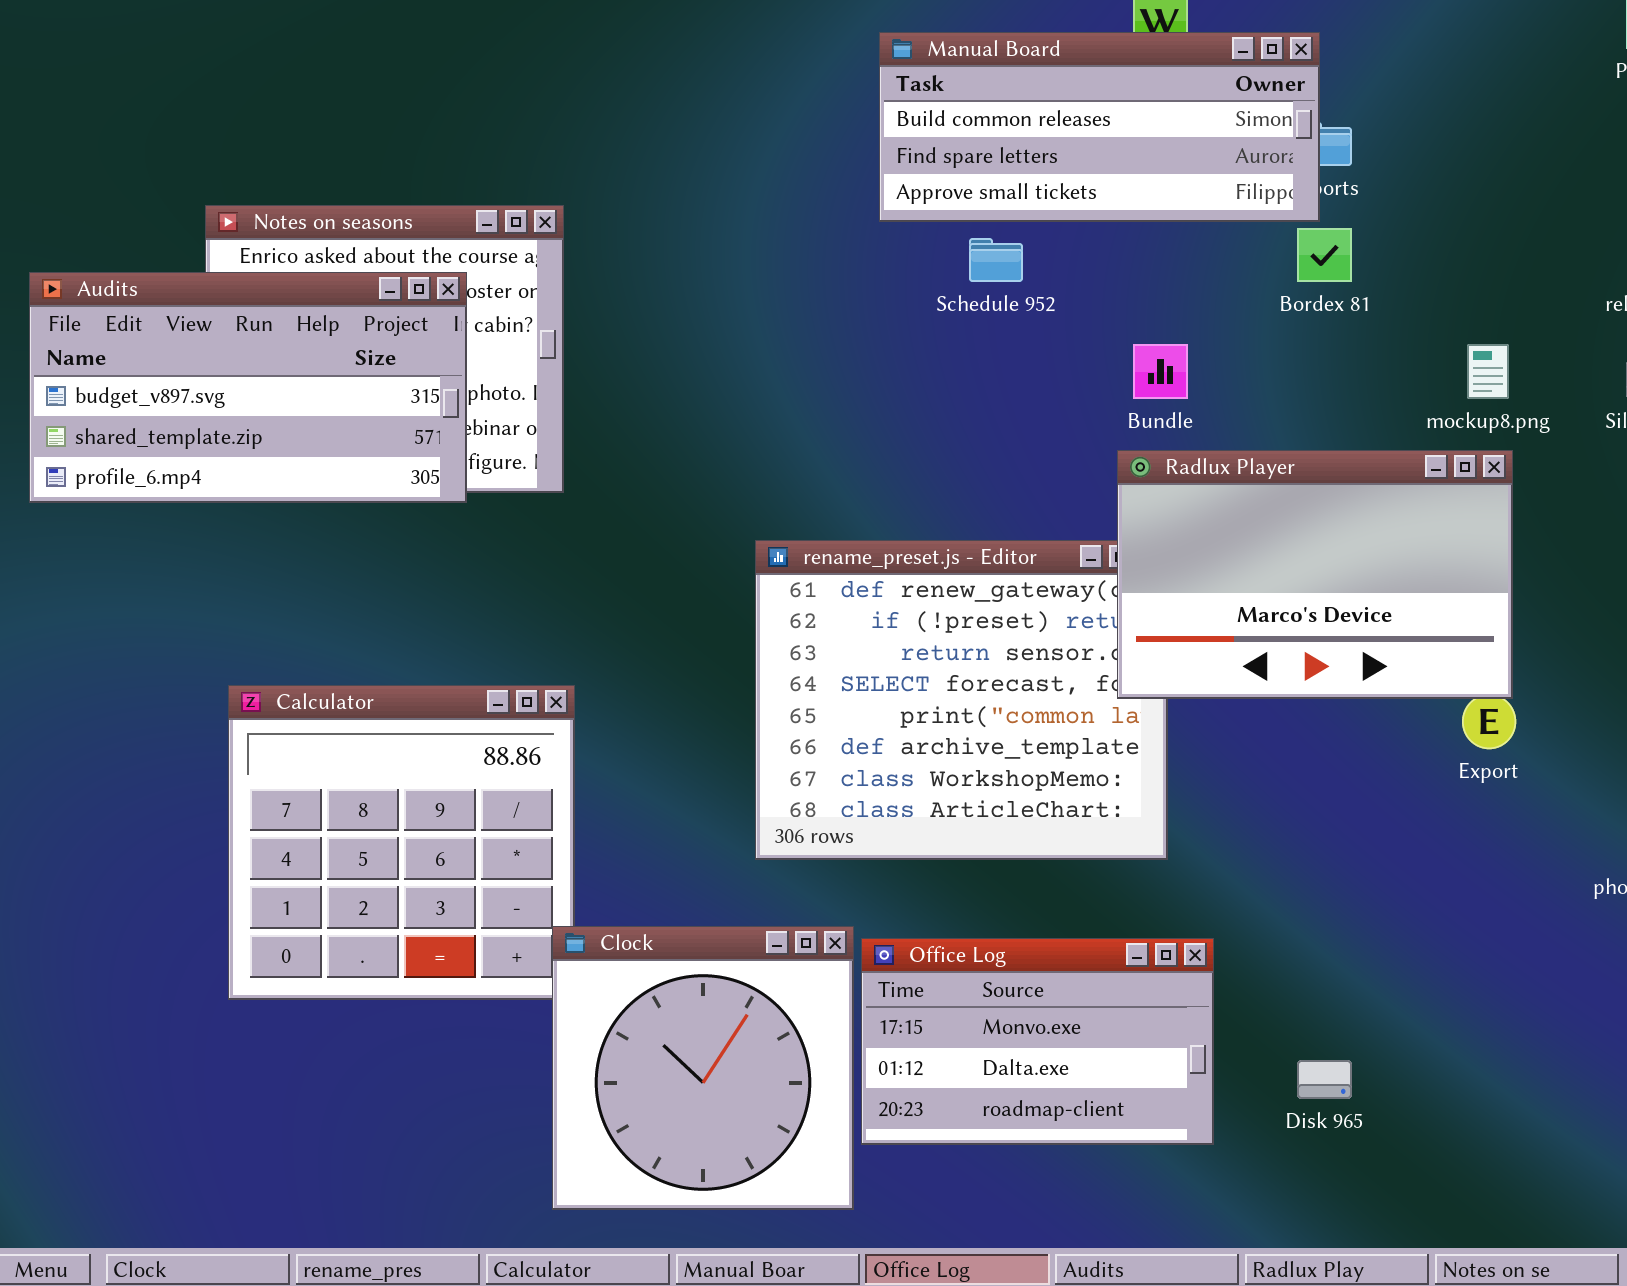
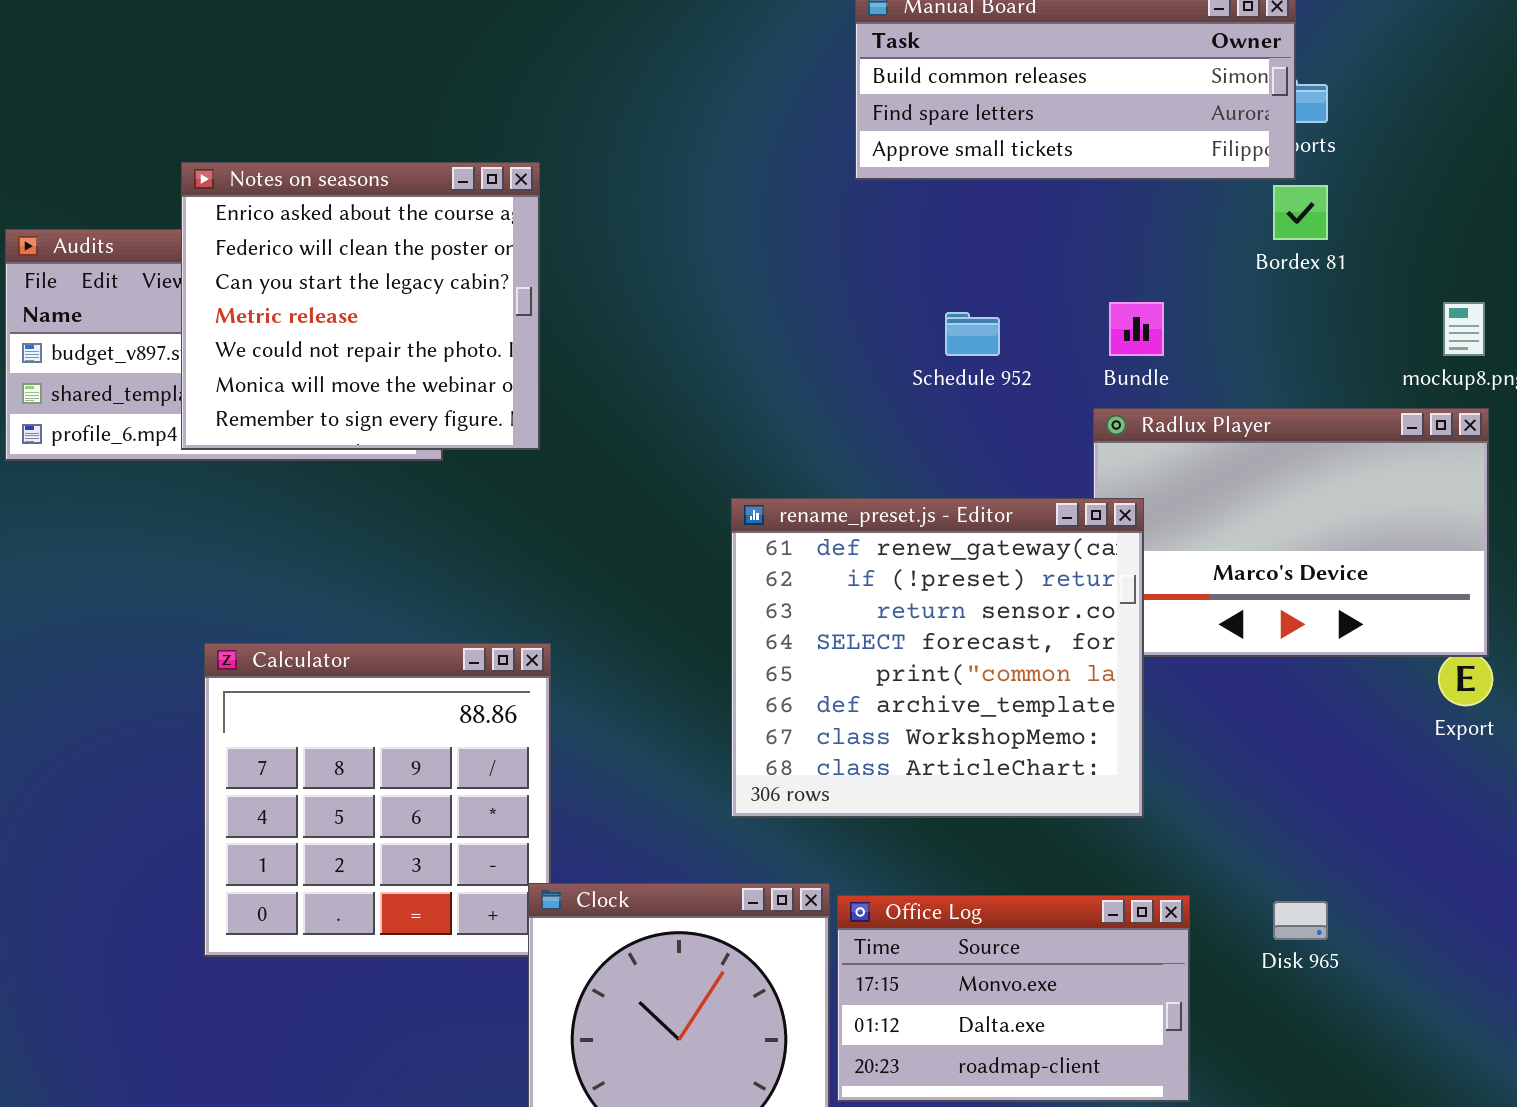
Notes on seasons: [205,205,564,493] -> [181,162,540,450], raised
Schedule 952: [969,238,1023,282] -> [945,312,1000,356], moved
rename_preset.js - Editor: [755,540,1168,860] -> [731,498,1144,818], raised
Disk 965: [1297,1060,1352,1099] -> [1273,901,1328,940], moved

